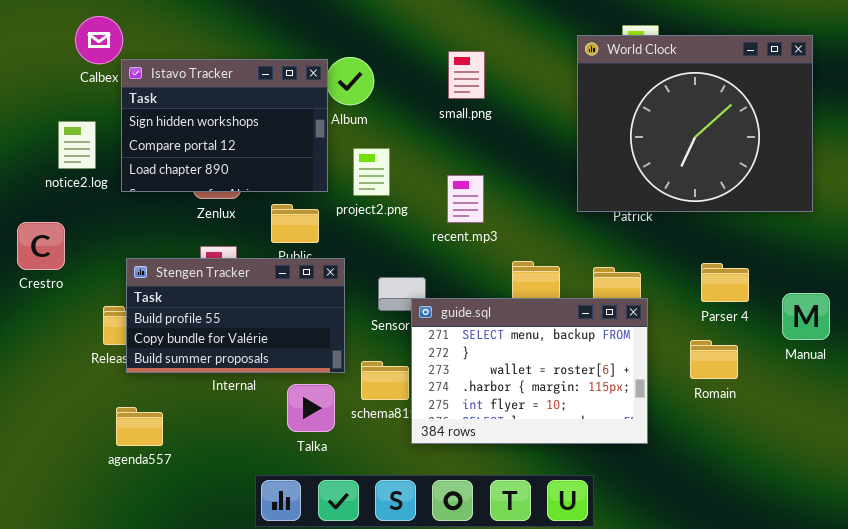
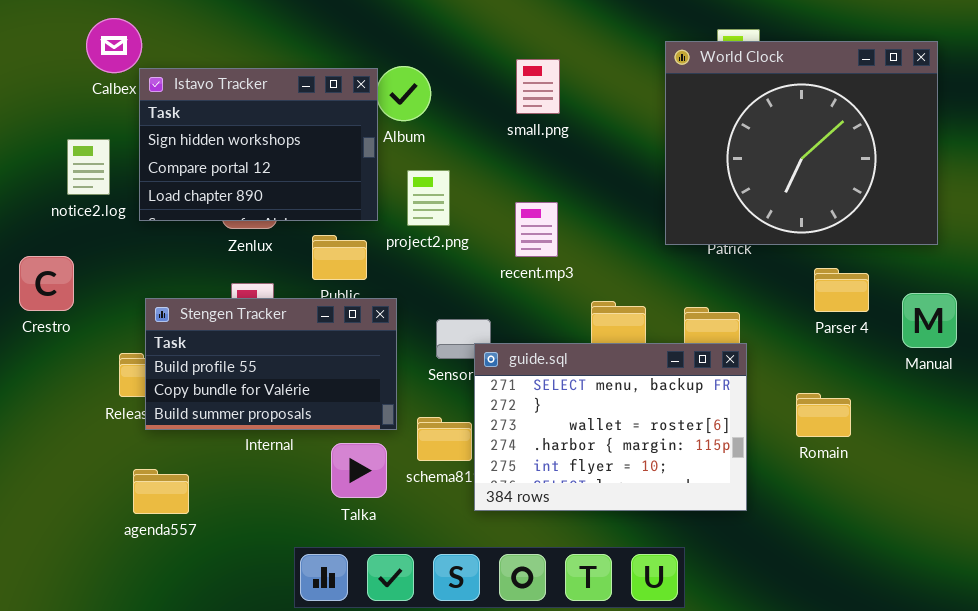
Parser 4: [701,263,749,302] -> [814,268,869,312], moved
Manual: [782,293,830,340] -> [902,293,957,348], moved

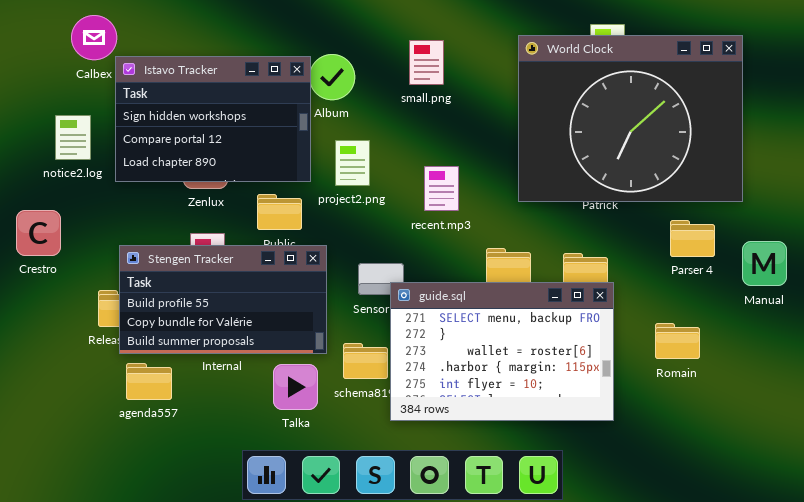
World Clock: [665,41,938,245] -> [518,35,743,202], moved
small.png: [516,59,560,114] -> [409,40,444,85], moved
agenda557: [133,469,189,514] -> [126,363,172,400], moved

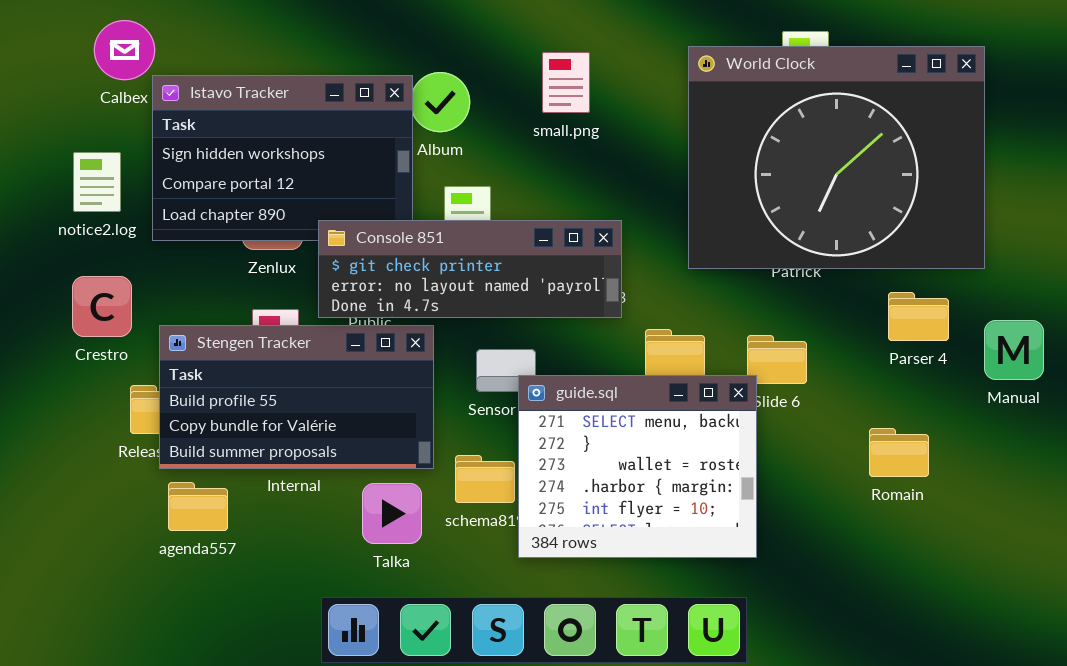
Console 851: none -> [318,220,622,318], opened
Crestro: [16,210,61,256] -> [72,276,132,337], moved
guide.sql: [390,282,614,421] -> [518,375,757,558], resized

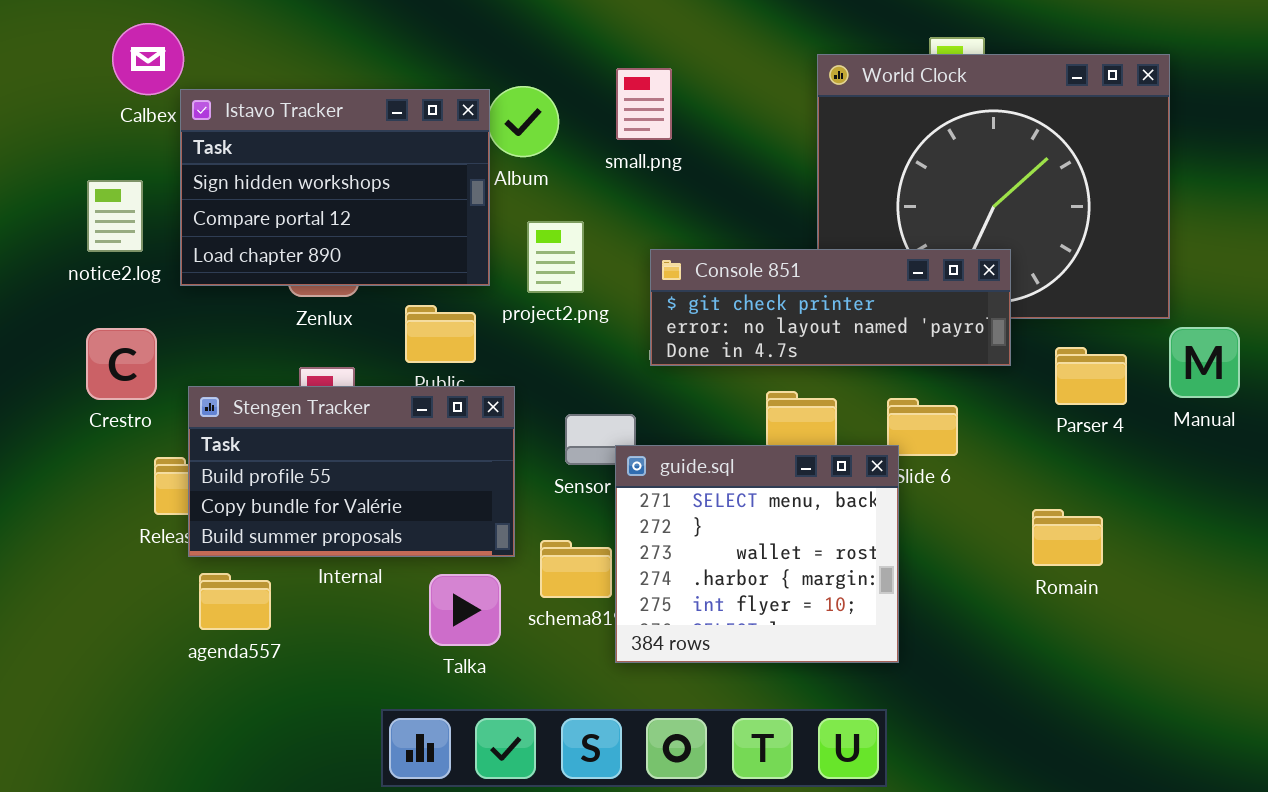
small.png: [542,52,590,113] -> [616,68,672,140], moved
Console 851: [318,220,622,318] -> [650,249,1011,366], moved
Manual: [984,320,1044,380] -> [1169,327,1240,398], moved

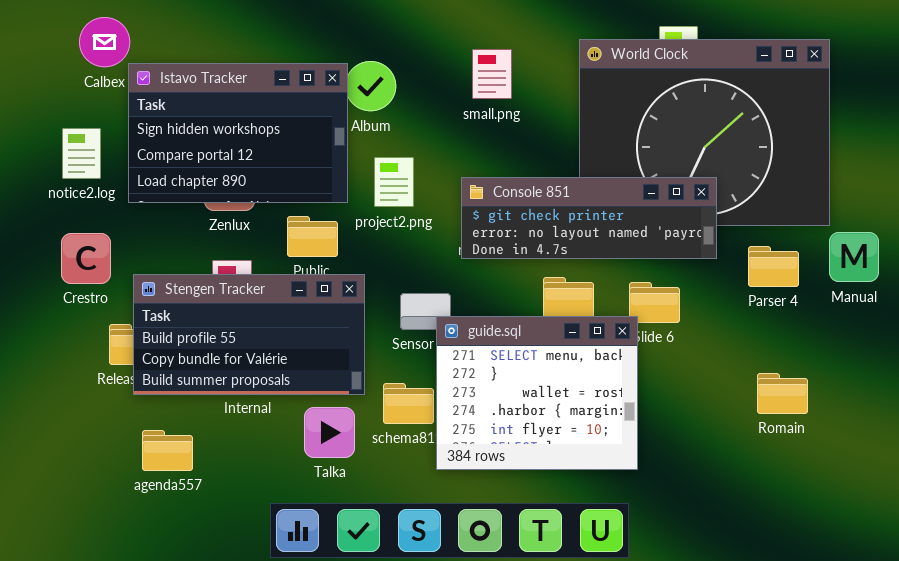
small.png: [616,68,672,140] -> [472,49,512,99], moved
Romain: [1032,509,1103,566] -> [757,373,808,414], moved
agenda557: [199,573,271,630] -> [142,430,193,471], moved

